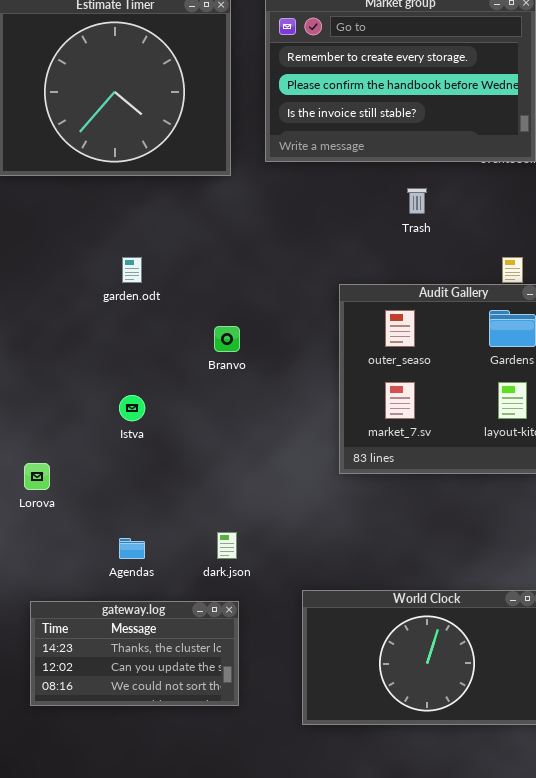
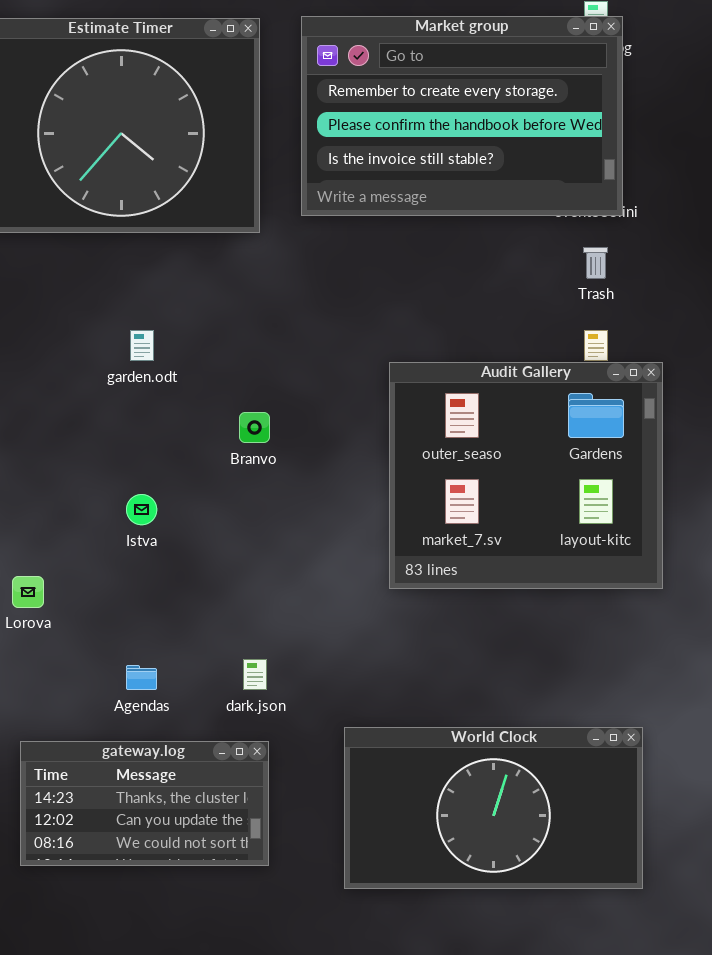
Trash: [407,188,427,214] -> [583,247,608,279], moved

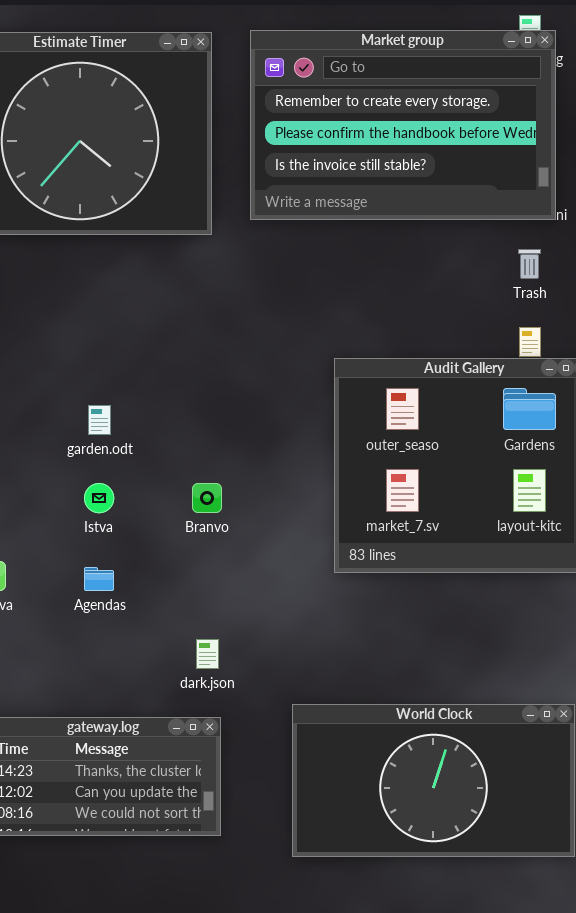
garden.odt: [130,330,154,361] -> [88,405,111,435], moved
Branvo: [239,412,270,443] -> [192,483,222,513], moved
Agendas: [126,665,157,690] -> [84,567,114,591], moved

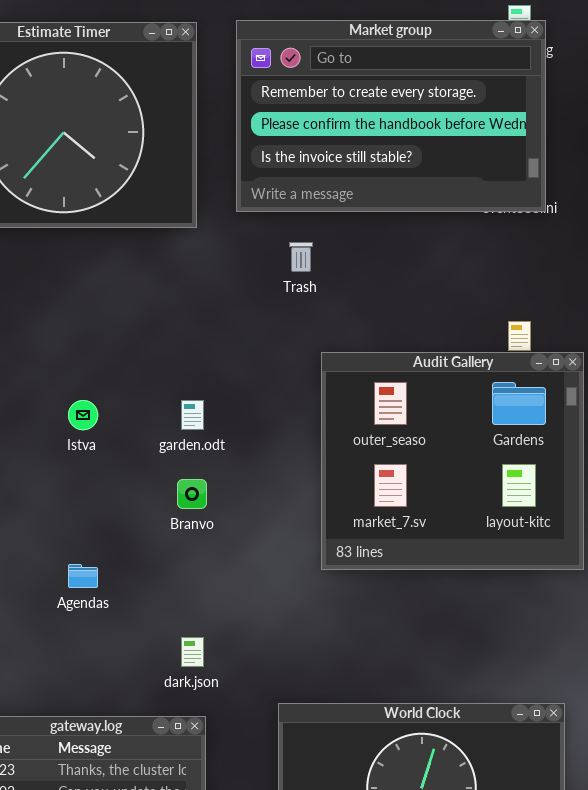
Trash: [518,249,541,279] -> [289,242,313,272], moved
garden.odt: [88,405,111,435] -> [181,400,204,430], moved
Istva: [84,483,114,513] -> [68,400,98,430], moved

